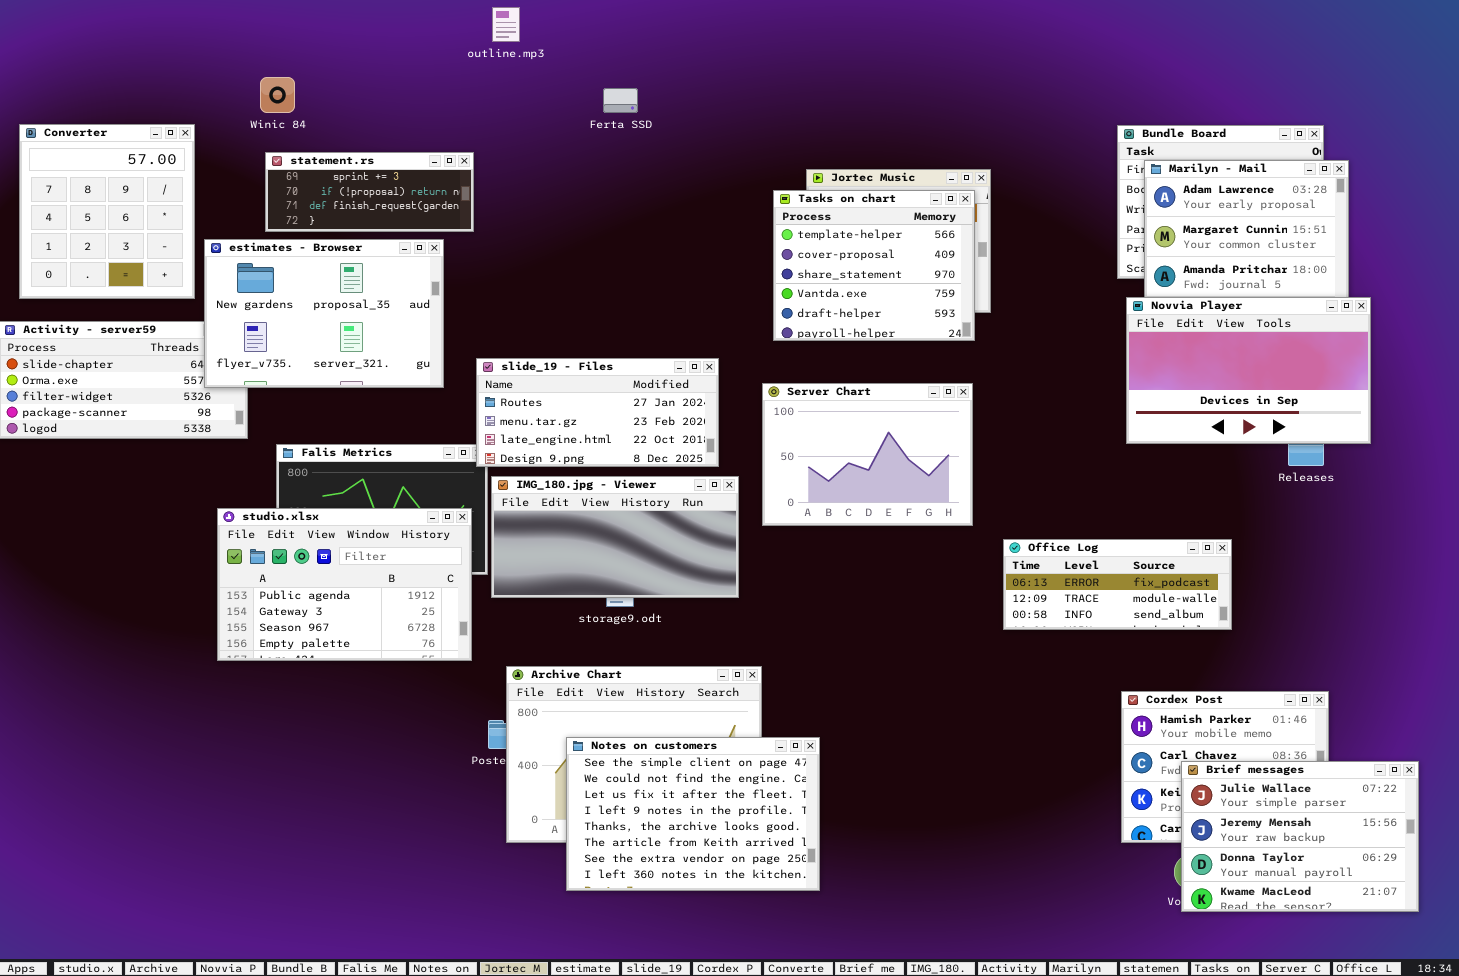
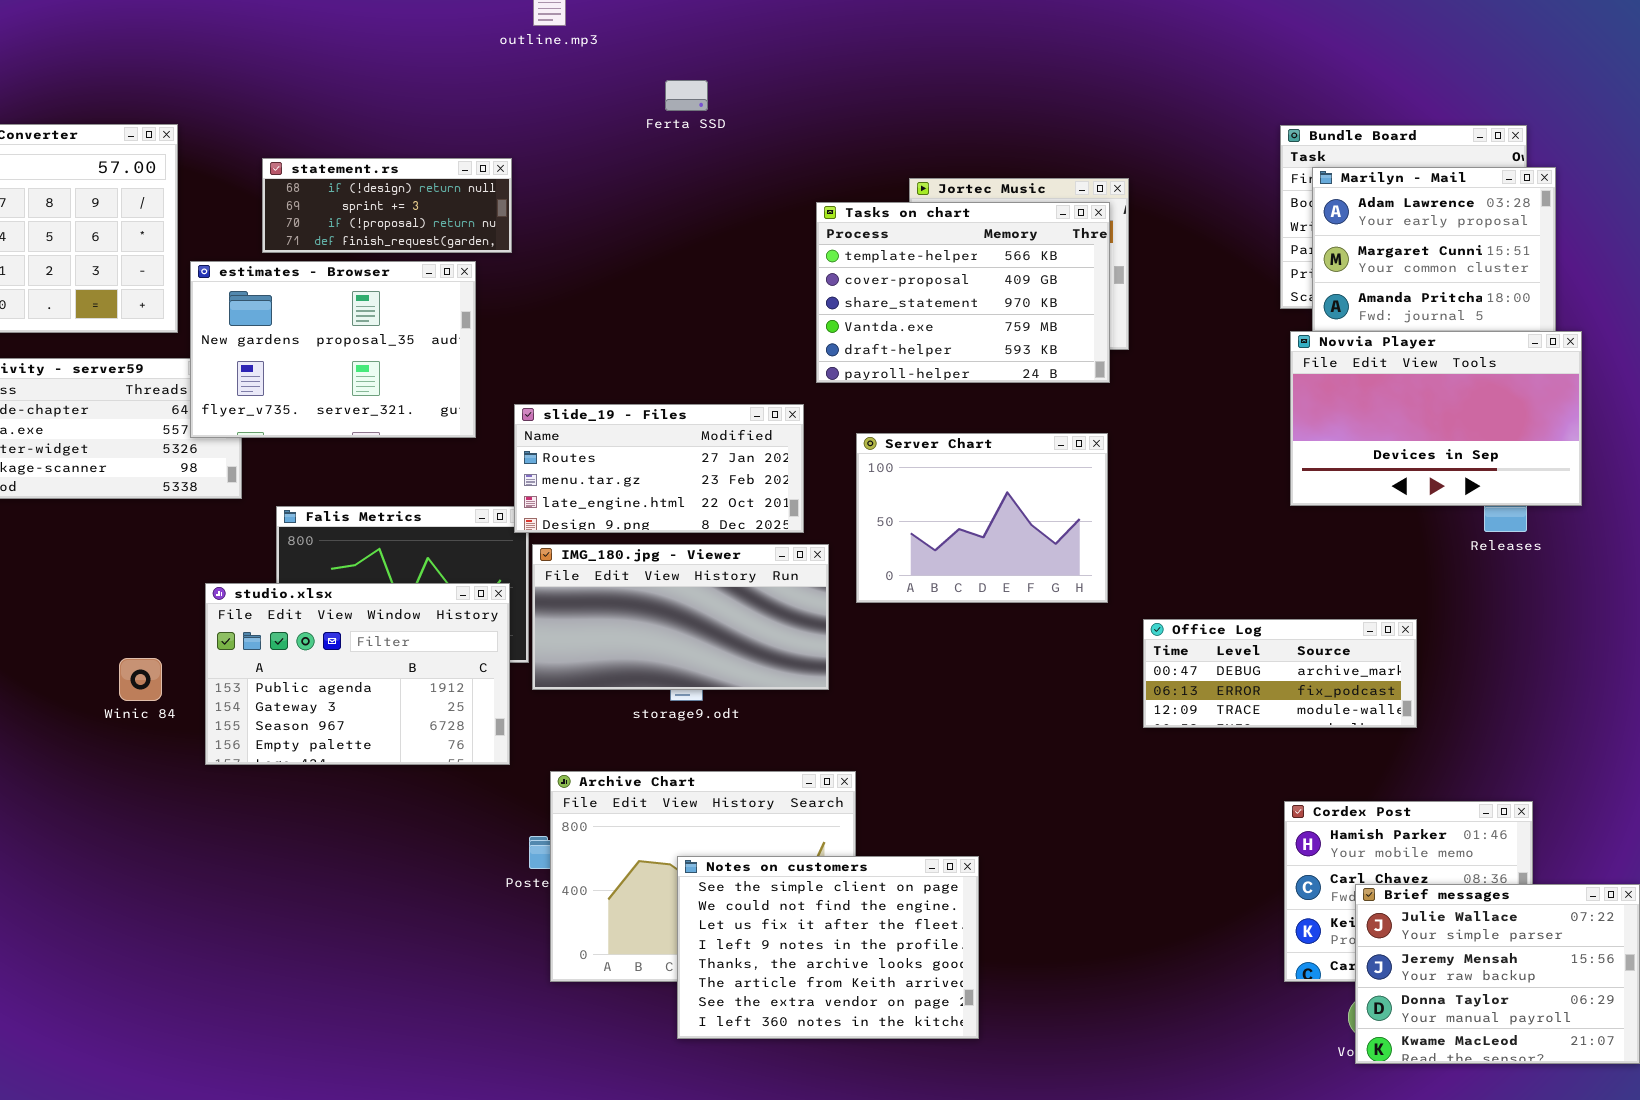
Winic 84: [260,77,295,113] -> [119,658,162,701], moved
statement.rs: [265,152,474,232] -> [262,158,512,253], scrolled up 1 row
Tasks on chart: [773,190,975,341] -> [816,202,1110,383], resized
Office Log: [1003,539,1232,630] -> [1143,619,1417,728], scrolled up 1 row
Notes on customers: [566,737,820,891] -> [677,856,979,1039], moved

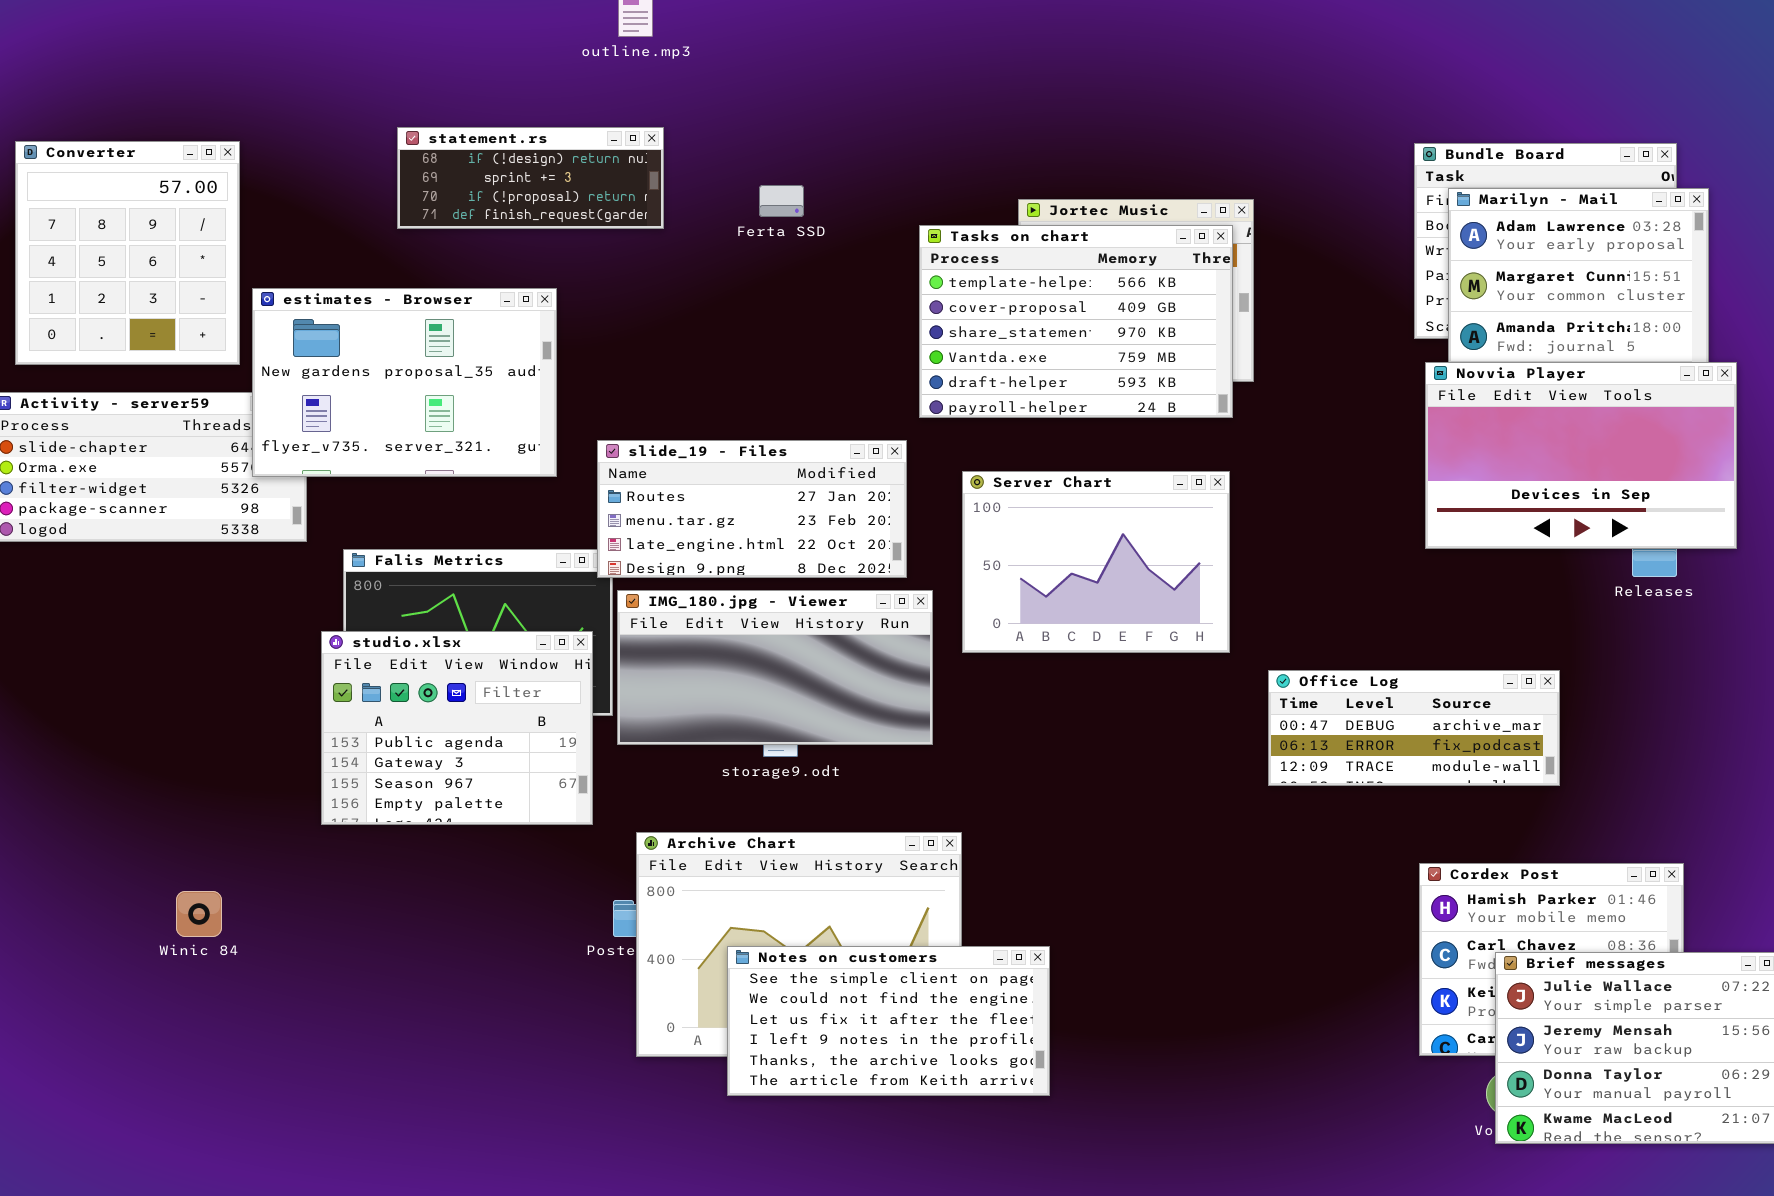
Ferta SSD: [665,80,708,111] -> [759,185,804,217], moved
statement.rs: [262,158,512,253] -> [397,127,664,229], moved
studio.xlsx: [205,583,510,765] -> [321,631,593,825], resized
Winic 84: [119,658,162,701] -> [176,891,222,937], moved
Notes on customers: [677,856,979,1039] -> [727,946,1050,1096], moved, resized

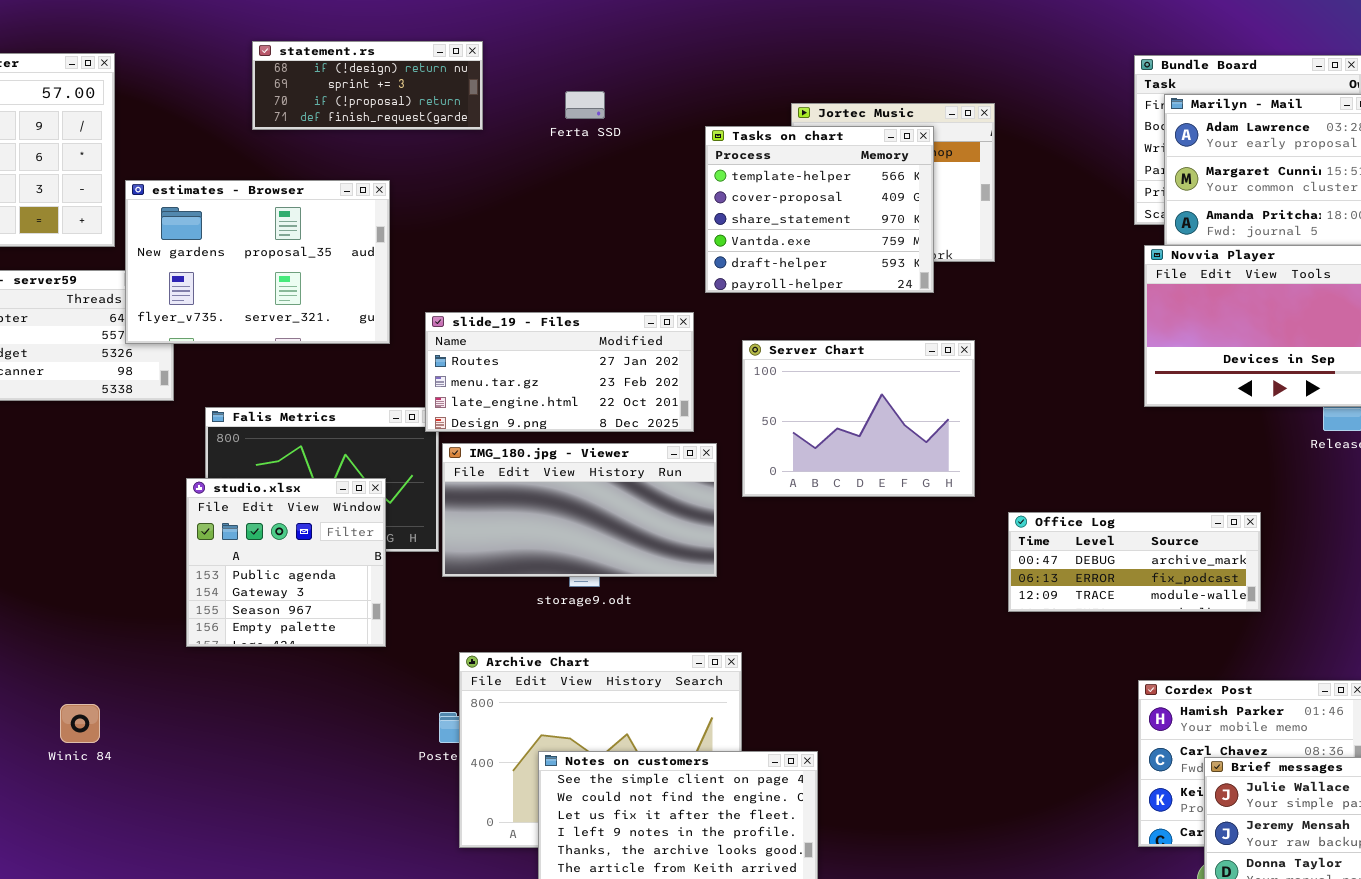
Tasks on chart: [919,225,1233,418] -> [705,126,934,293], resized
studio.xlsx: [321,631,593,825] -> [186,478,386,647], resized

